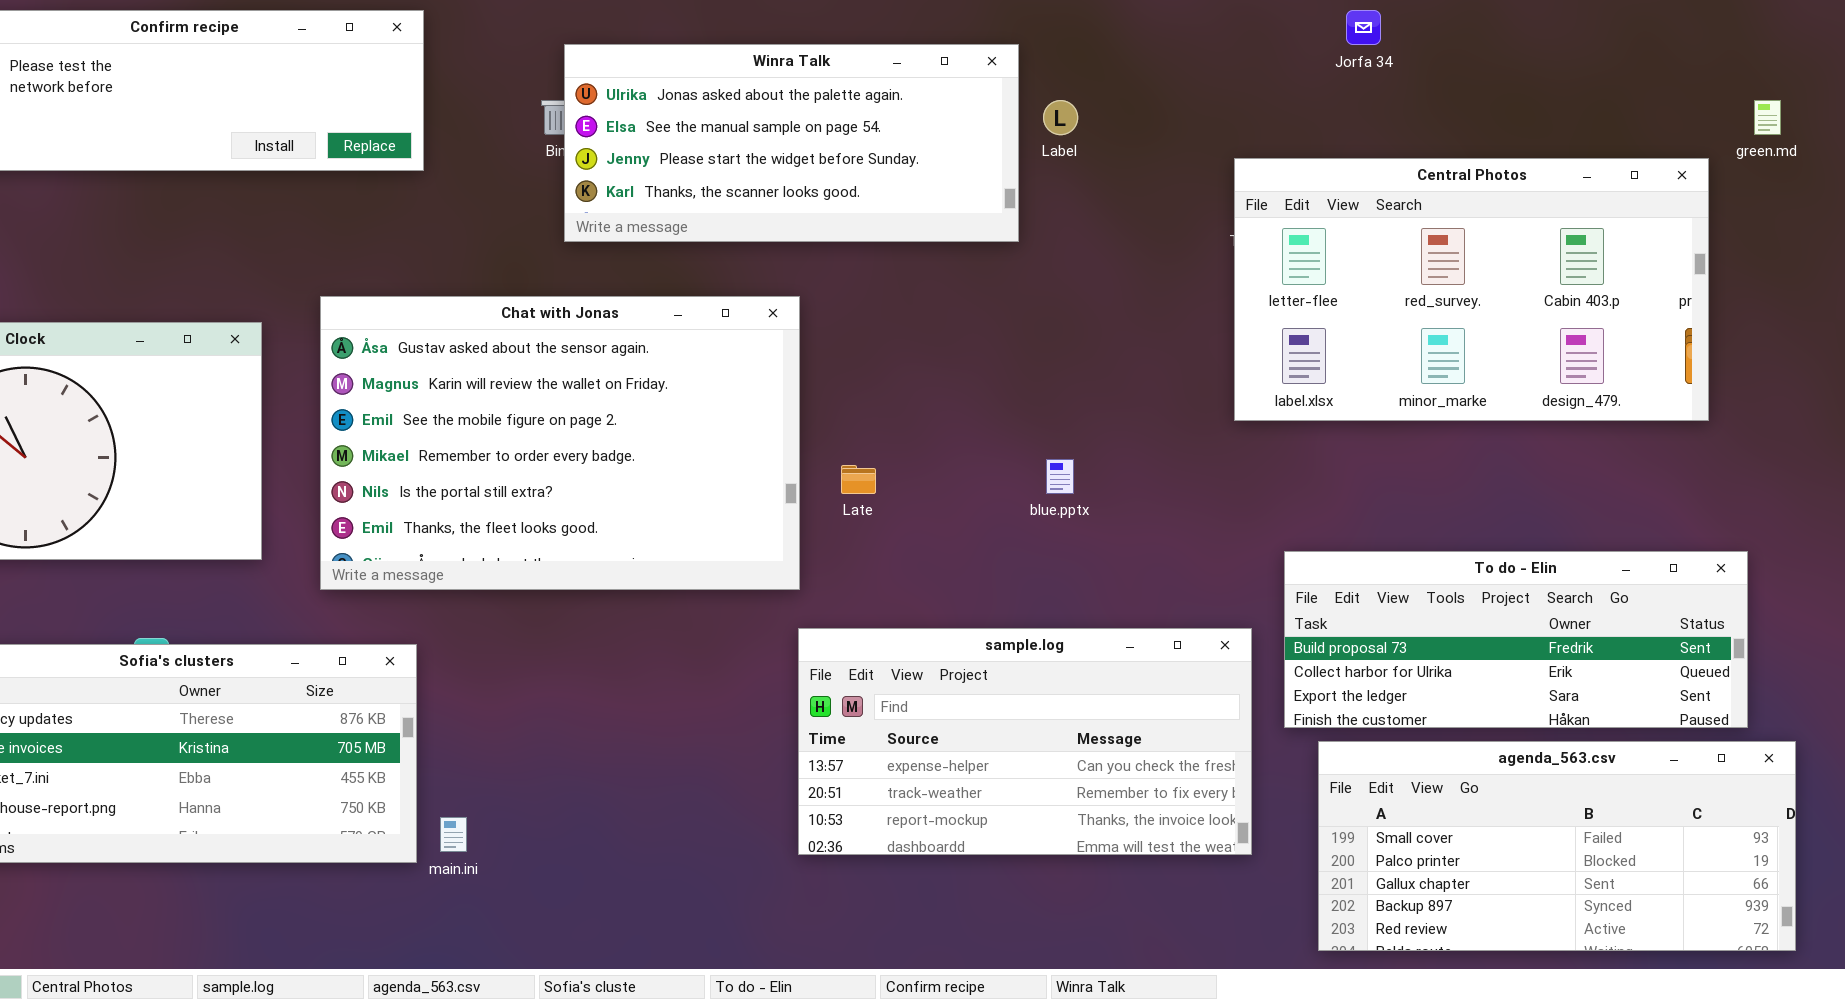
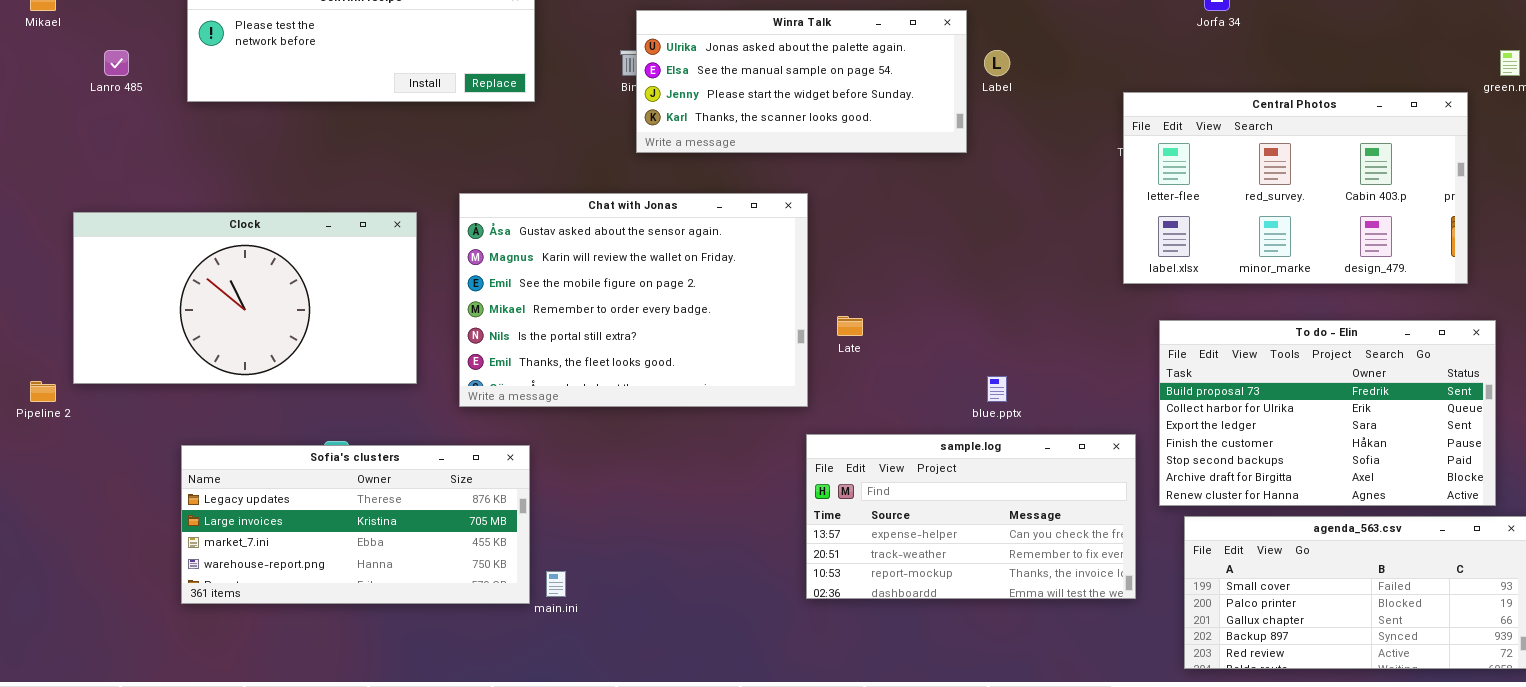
blue.pptx: [1046,459,1074,494] -> [987,376,1007,402], moved
To do - Elin: [1284,551,1748,728] -> [1159,320,1496,506], resized

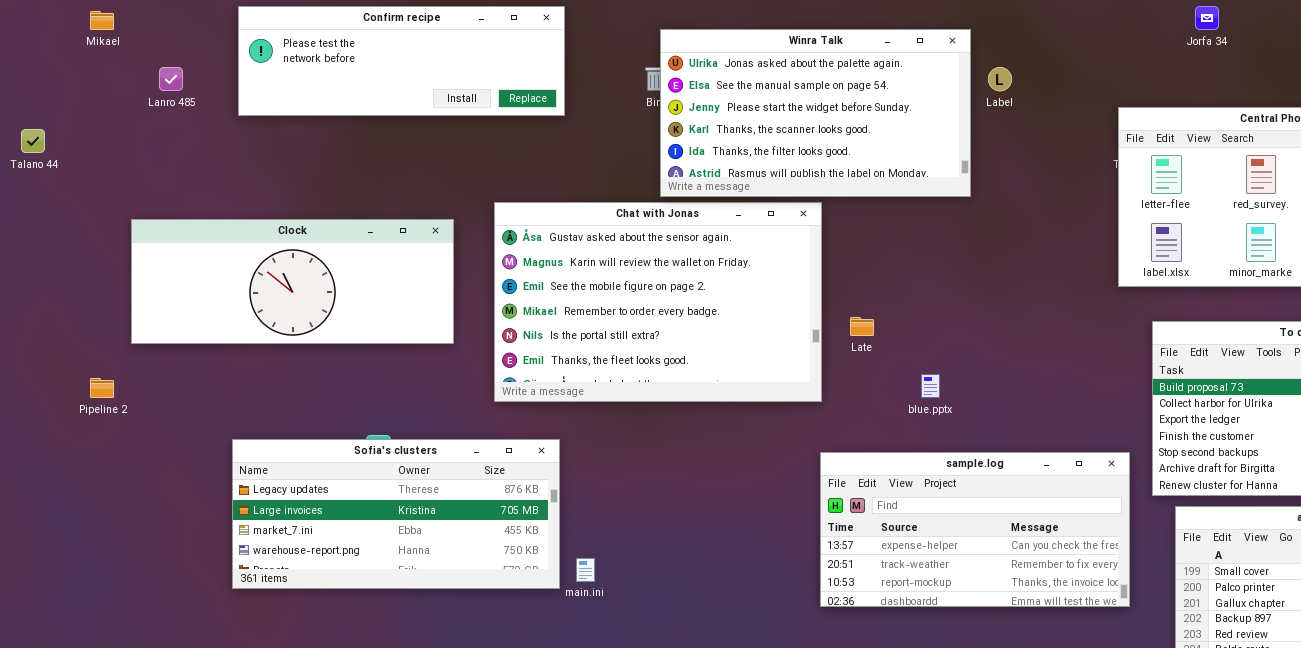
Winra Talk: [636,10,967,153] -> [660,29,971,197], resized
Clock: [73,212,417,384] -> [131,219,454,344], resized
blue.pptx: [987,376,1007,402] -> [921,374,940,398], moved
sample.log: [806,434,1136,599] -> [820,452,1130,607], moved

